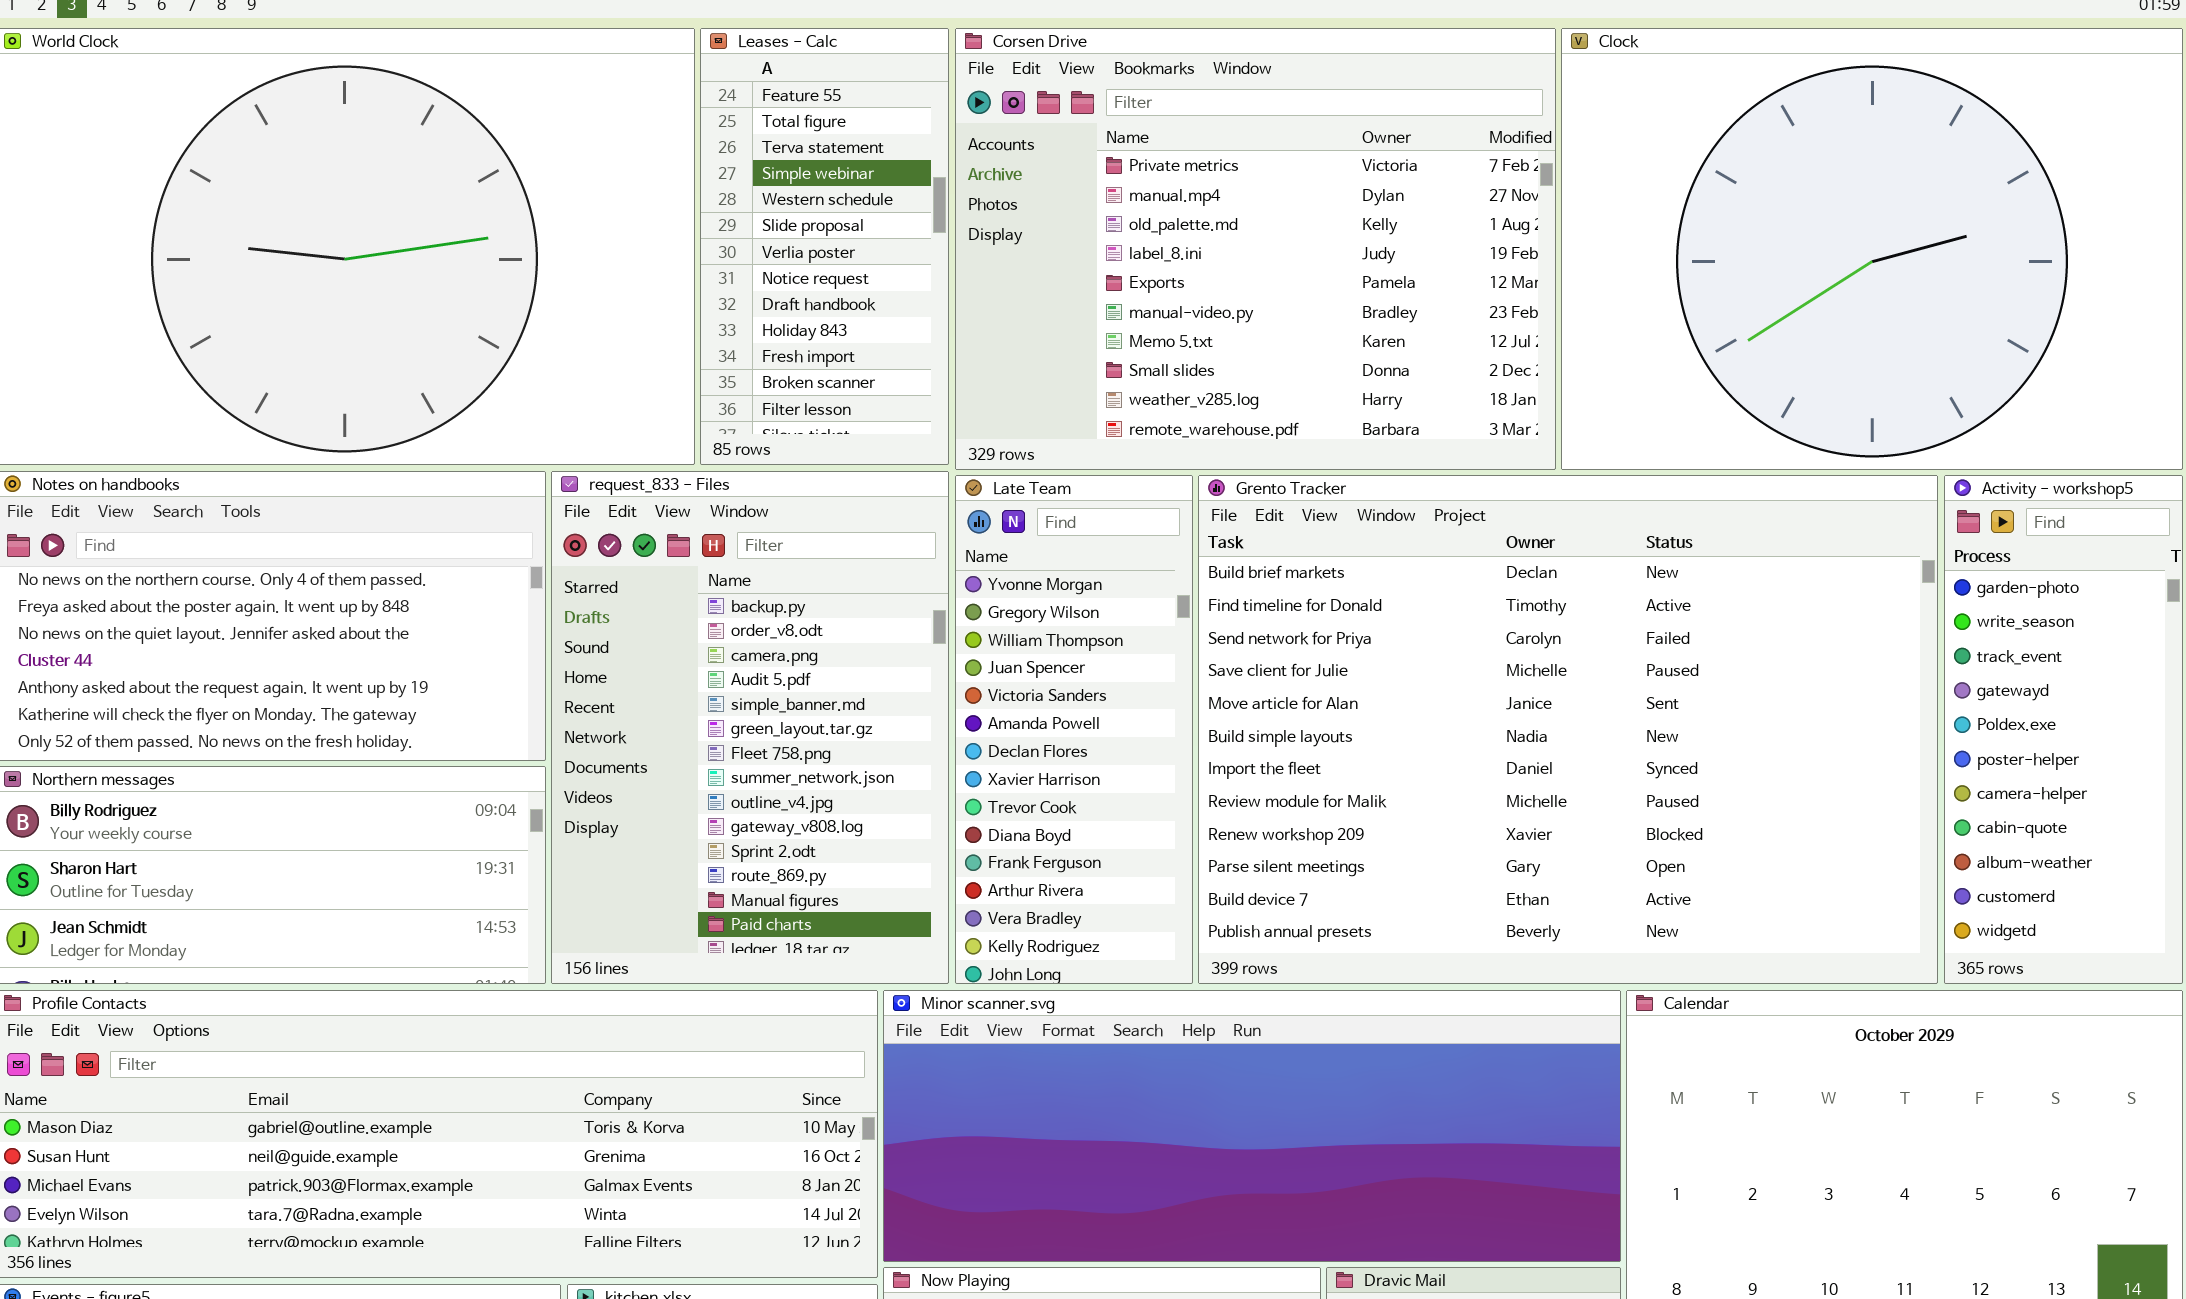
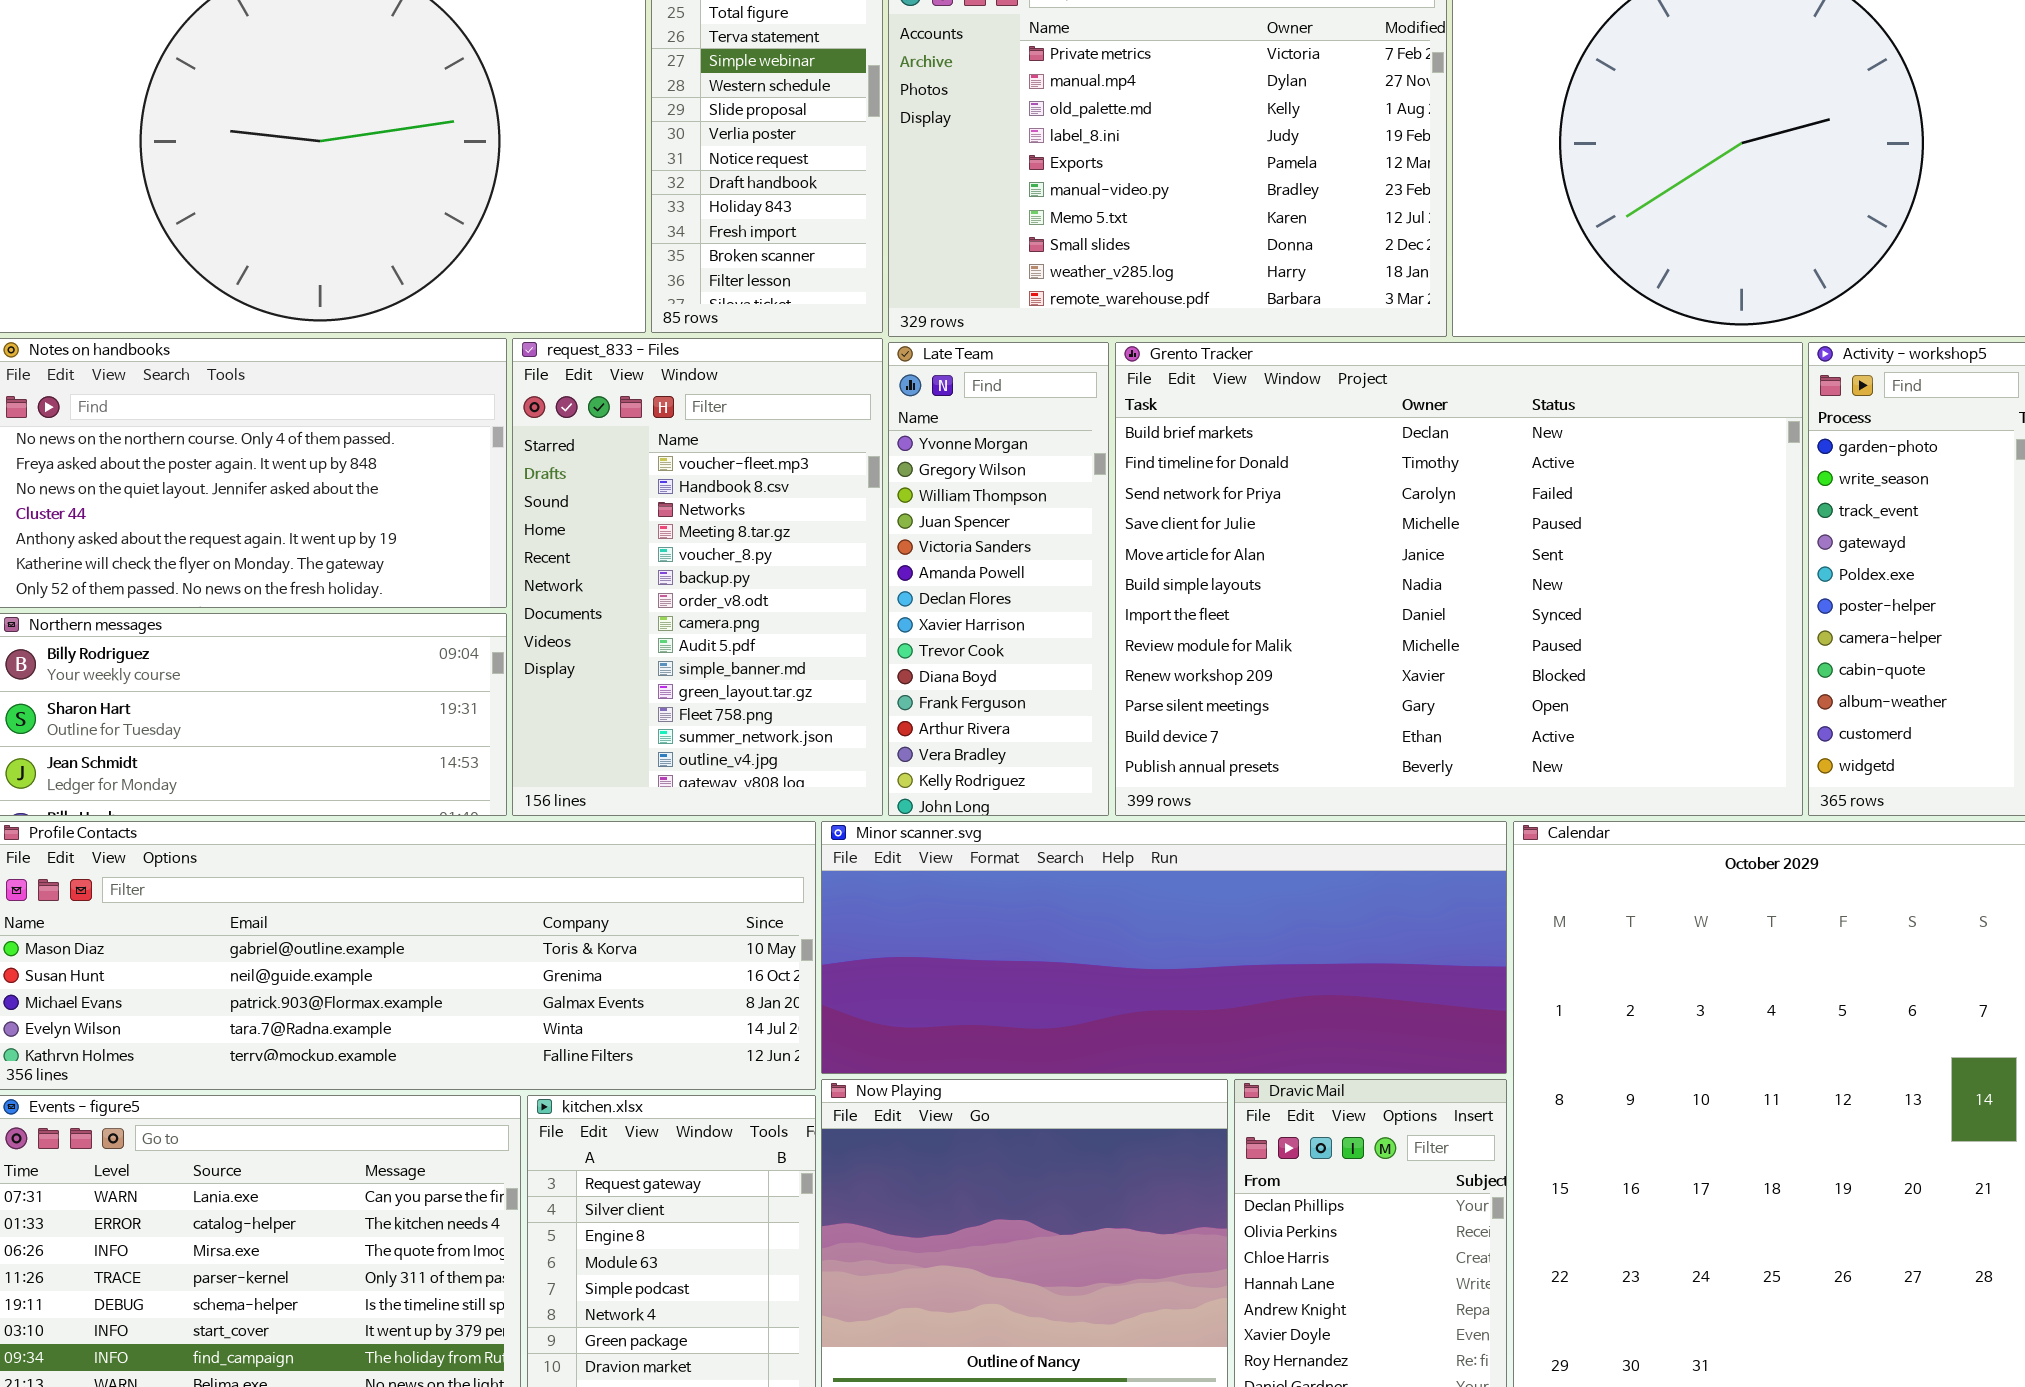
request_833 - Files: [551,471,949,984] -> [512,338,883,816], scrolled up 5 rows

